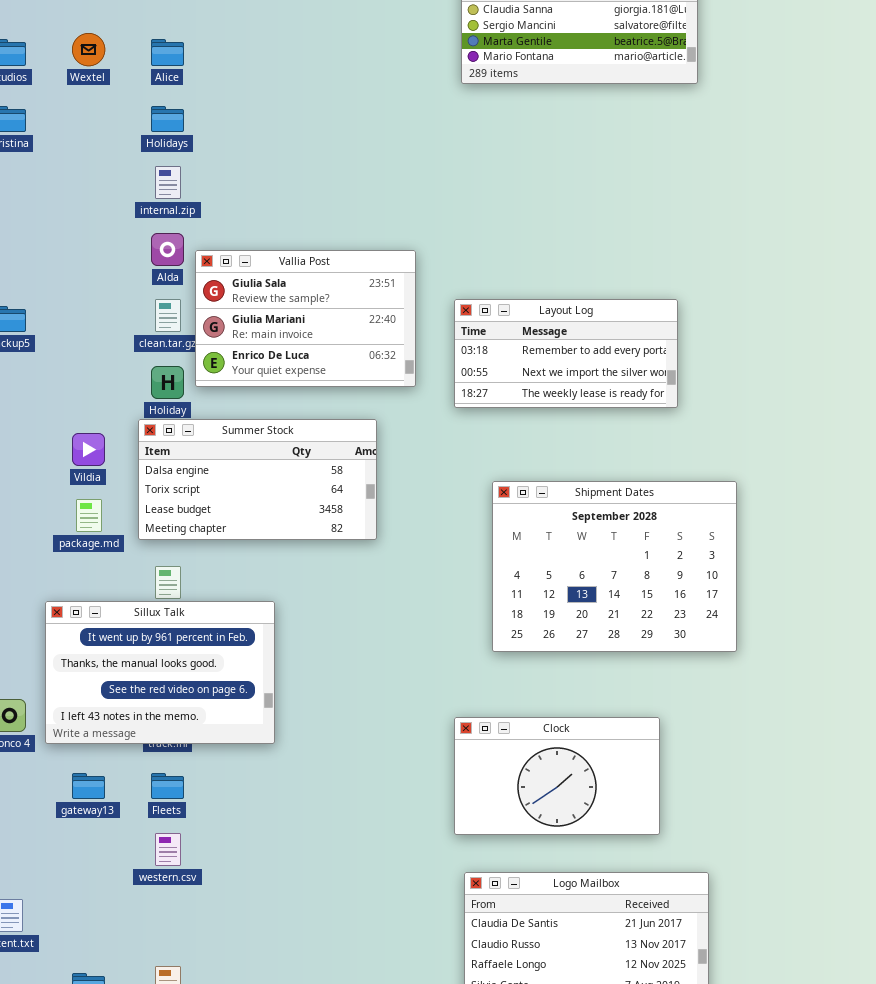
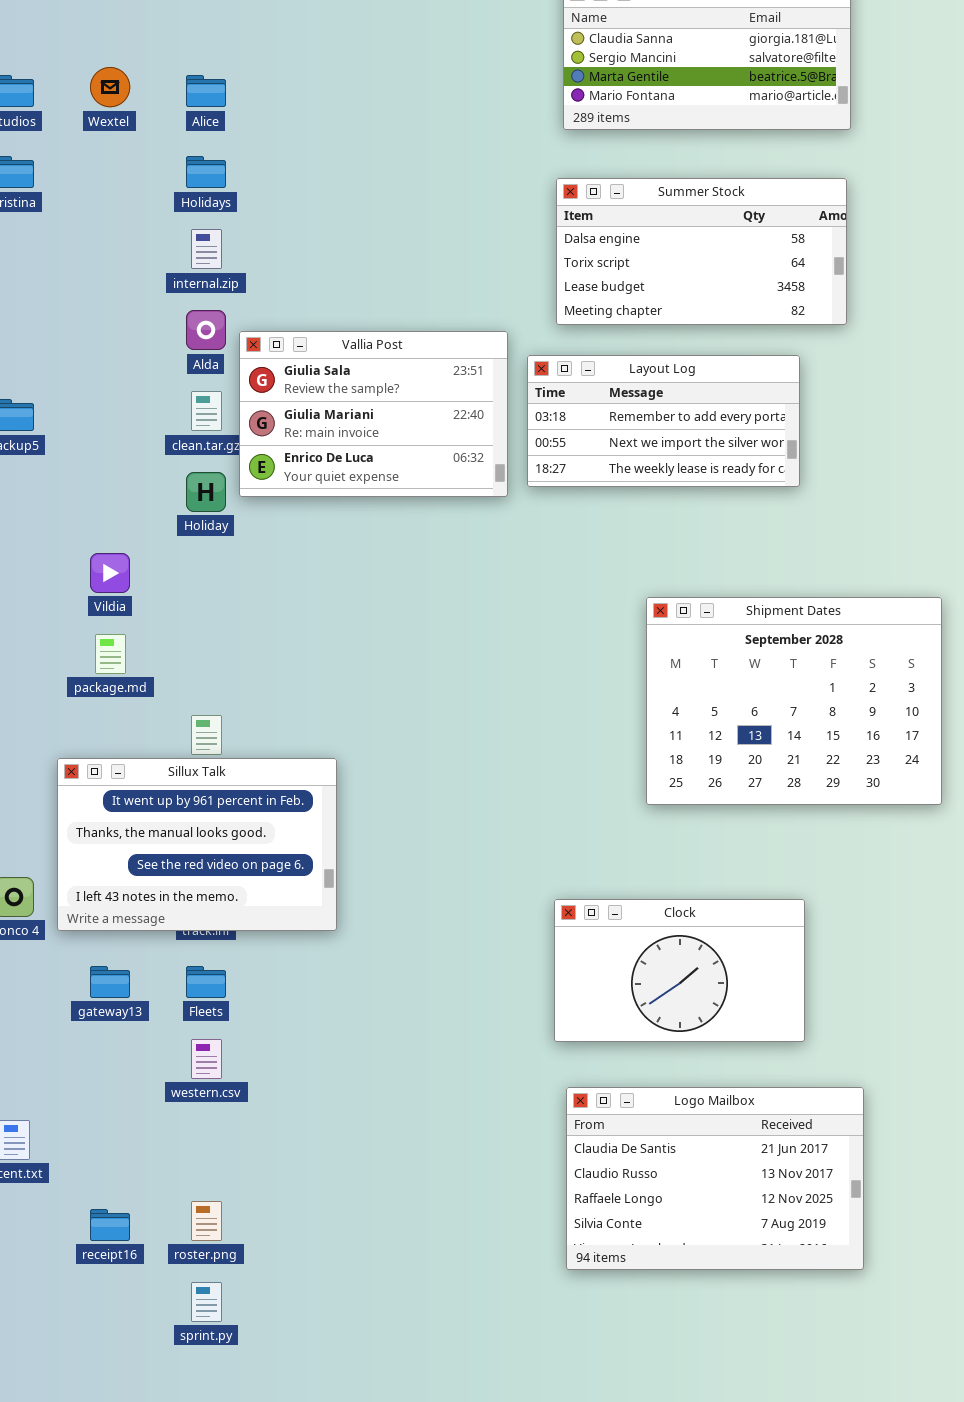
Layout Log: [454,299,678,408] -> [527,355,800,487], moved
Summer Stock: [138,419,377,540] -> [556,178,847,325], moved
Shipment Dates: [492,481,737,652] -> [646,597,942,805], moved

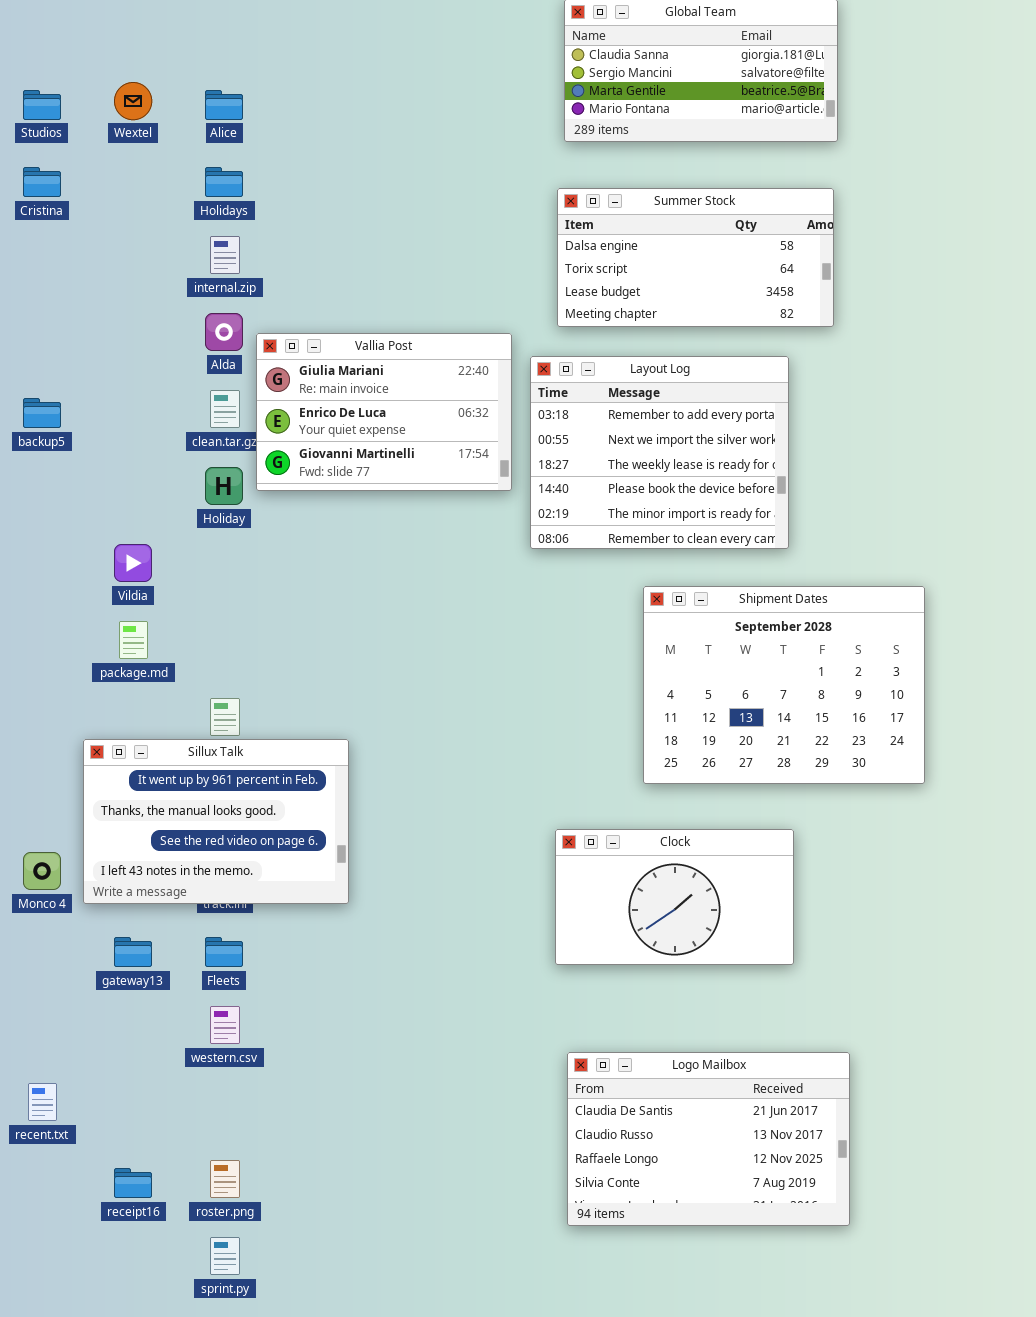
Vallia Post: [239,331,508,497] -> [256,333,512,491], scrolled down 1 row
Layout Log: [527,355,800,487] -> [530,356,789,549], resized
Clock: [554,899,805,1042] -> [555,829,794,965], moved

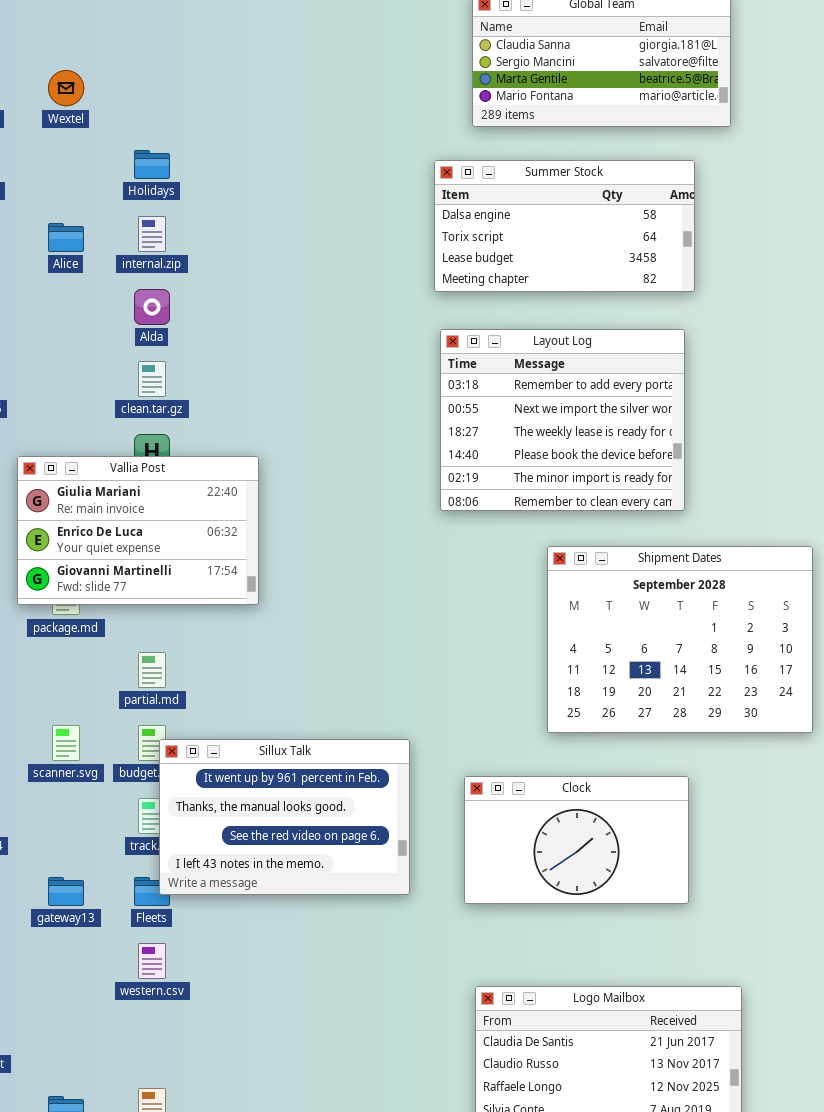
Alice: [205,90,243,120] -> [48,223,84,252], moved
Summer Stock: [557,188,834,327] -> [434,160,695,292], moved
Vallia Post: [256,333,512,491] -> [17,456,259,605], moved
Sillux Talk: [83,739,349,904] -> [159,739,410,895], moved

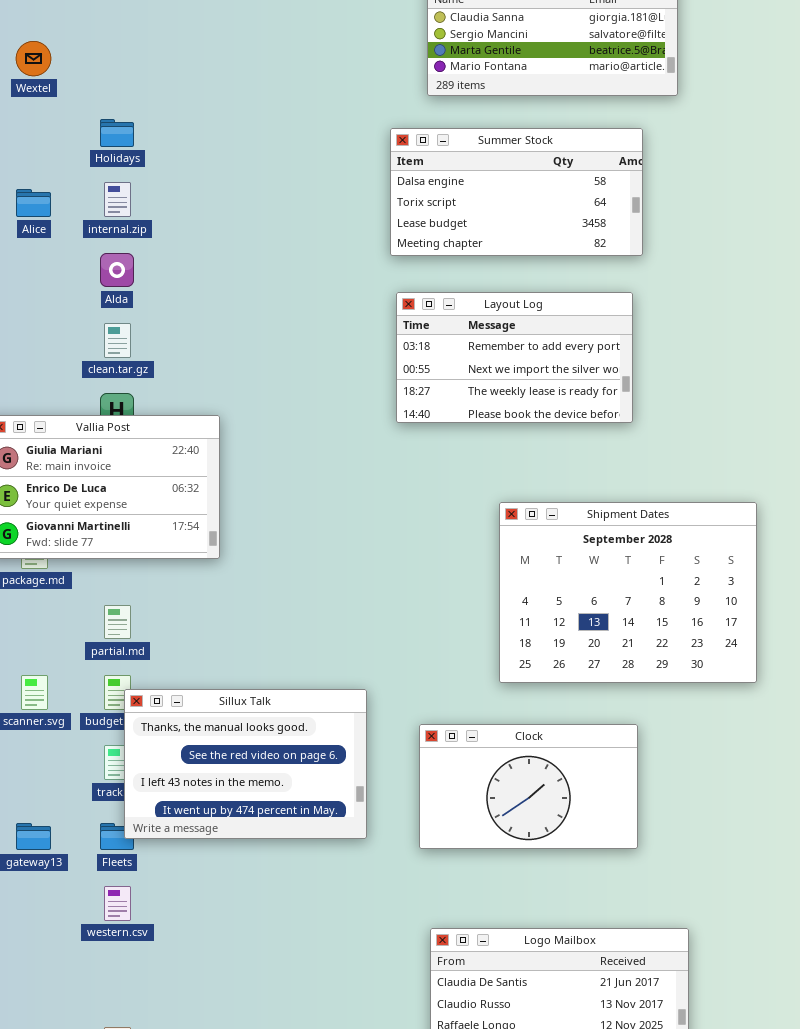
Layout Log: [440,329,685,511] -> [396,292,633,423], resized
Sillux Talk: [159,739,410,895] -> [124,689,367,839], scrolled down 1 row

